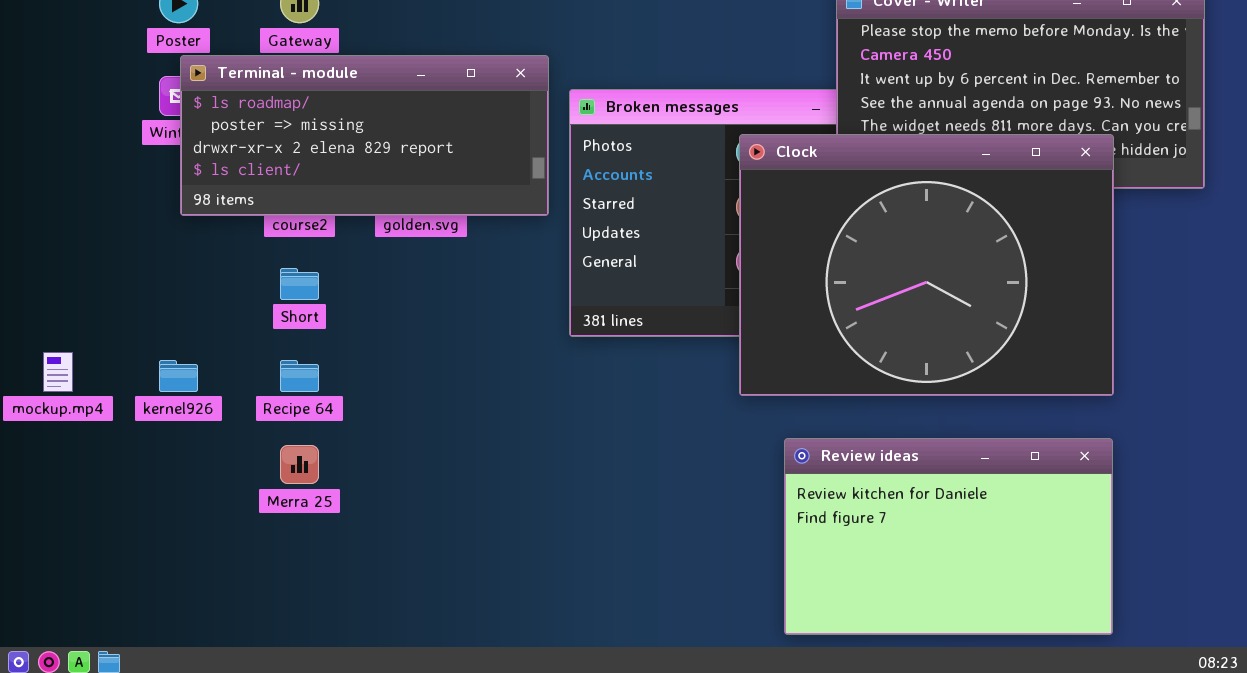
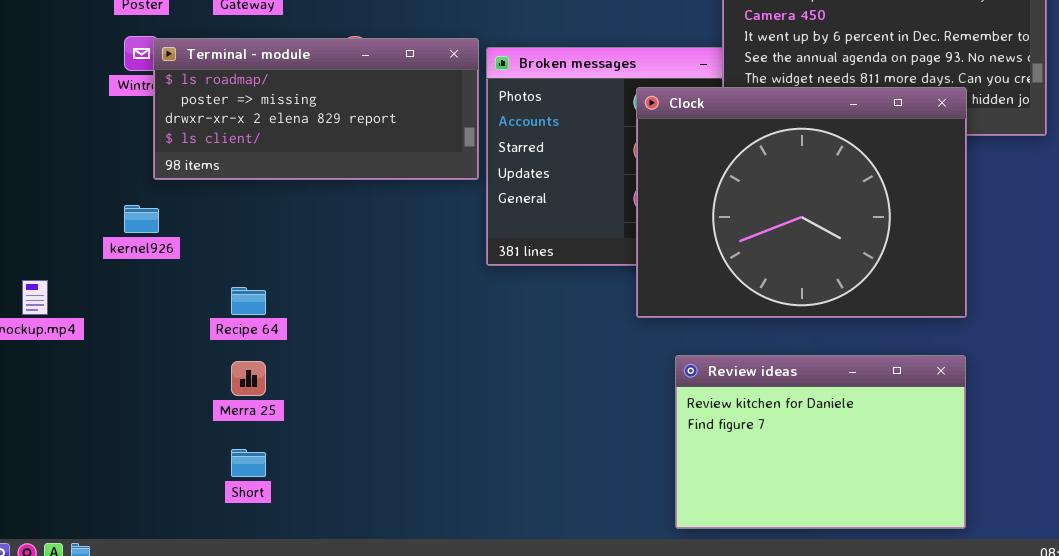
Terminal - module: [180,55,549,216] -> [153,38,479,180], moved
Short: [280,268,319,300] -> [231,449,266,477], moved
kernel926: [159,360,198,392] -> [124,205,159,233], moved

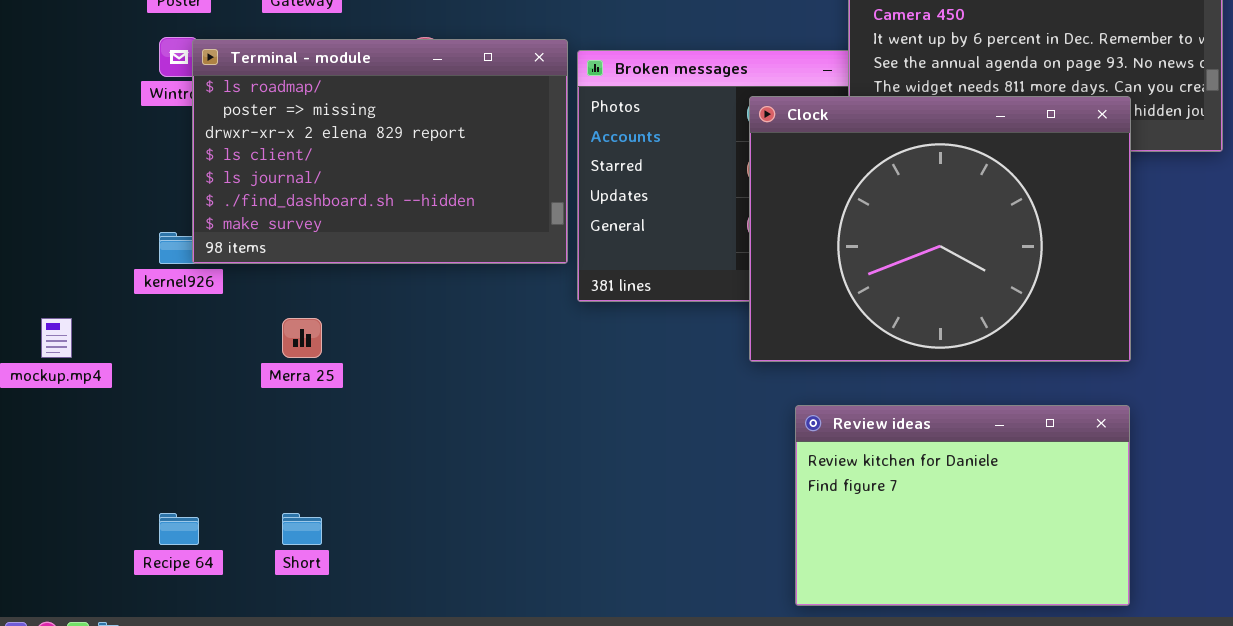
Terminal - module: [153,38,479,180] -> [192,39,568,264], resized
Recipe 64: [231,287,266,315] -> [159,513,199,545], moved
Merra 25: [231,361,266,396] -> [282,318,322,358], moved

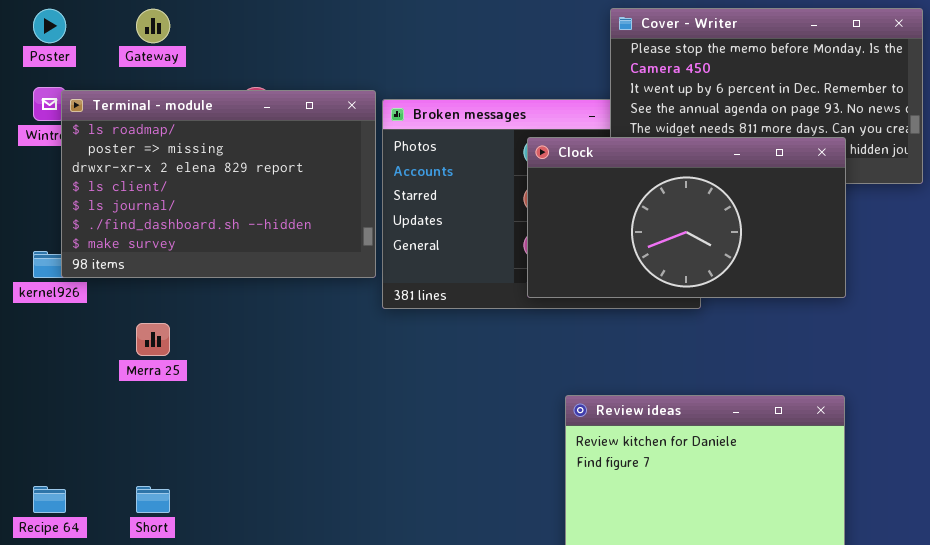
Clock: [749,96,1131,362] -> [527,137,846,298], resized

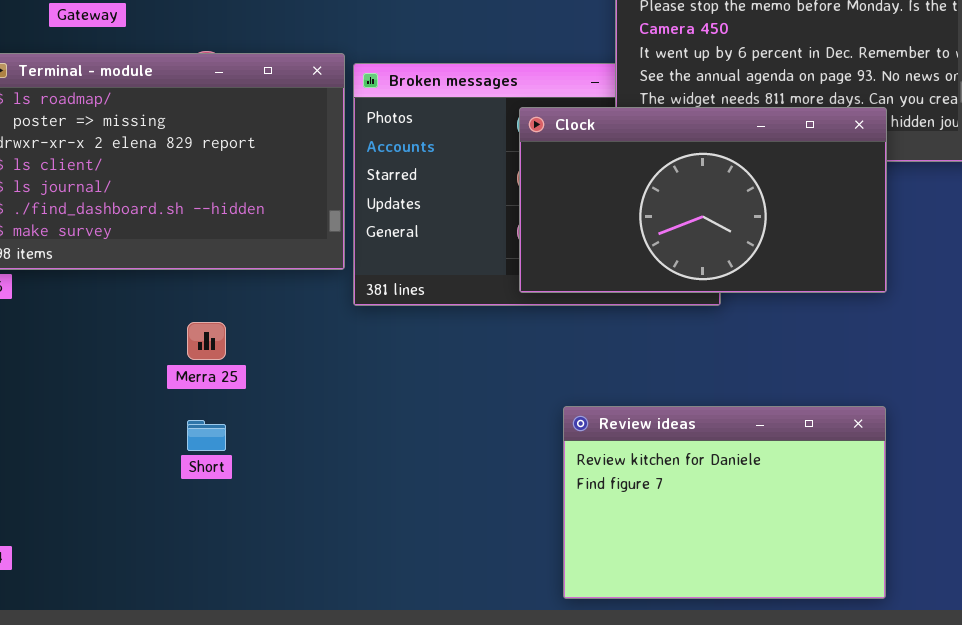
Merra 25: [136,323,170,356] -> [187,322,226,360], moved
Short: [136,486,170,513] -> [187,420,226,451], moved

